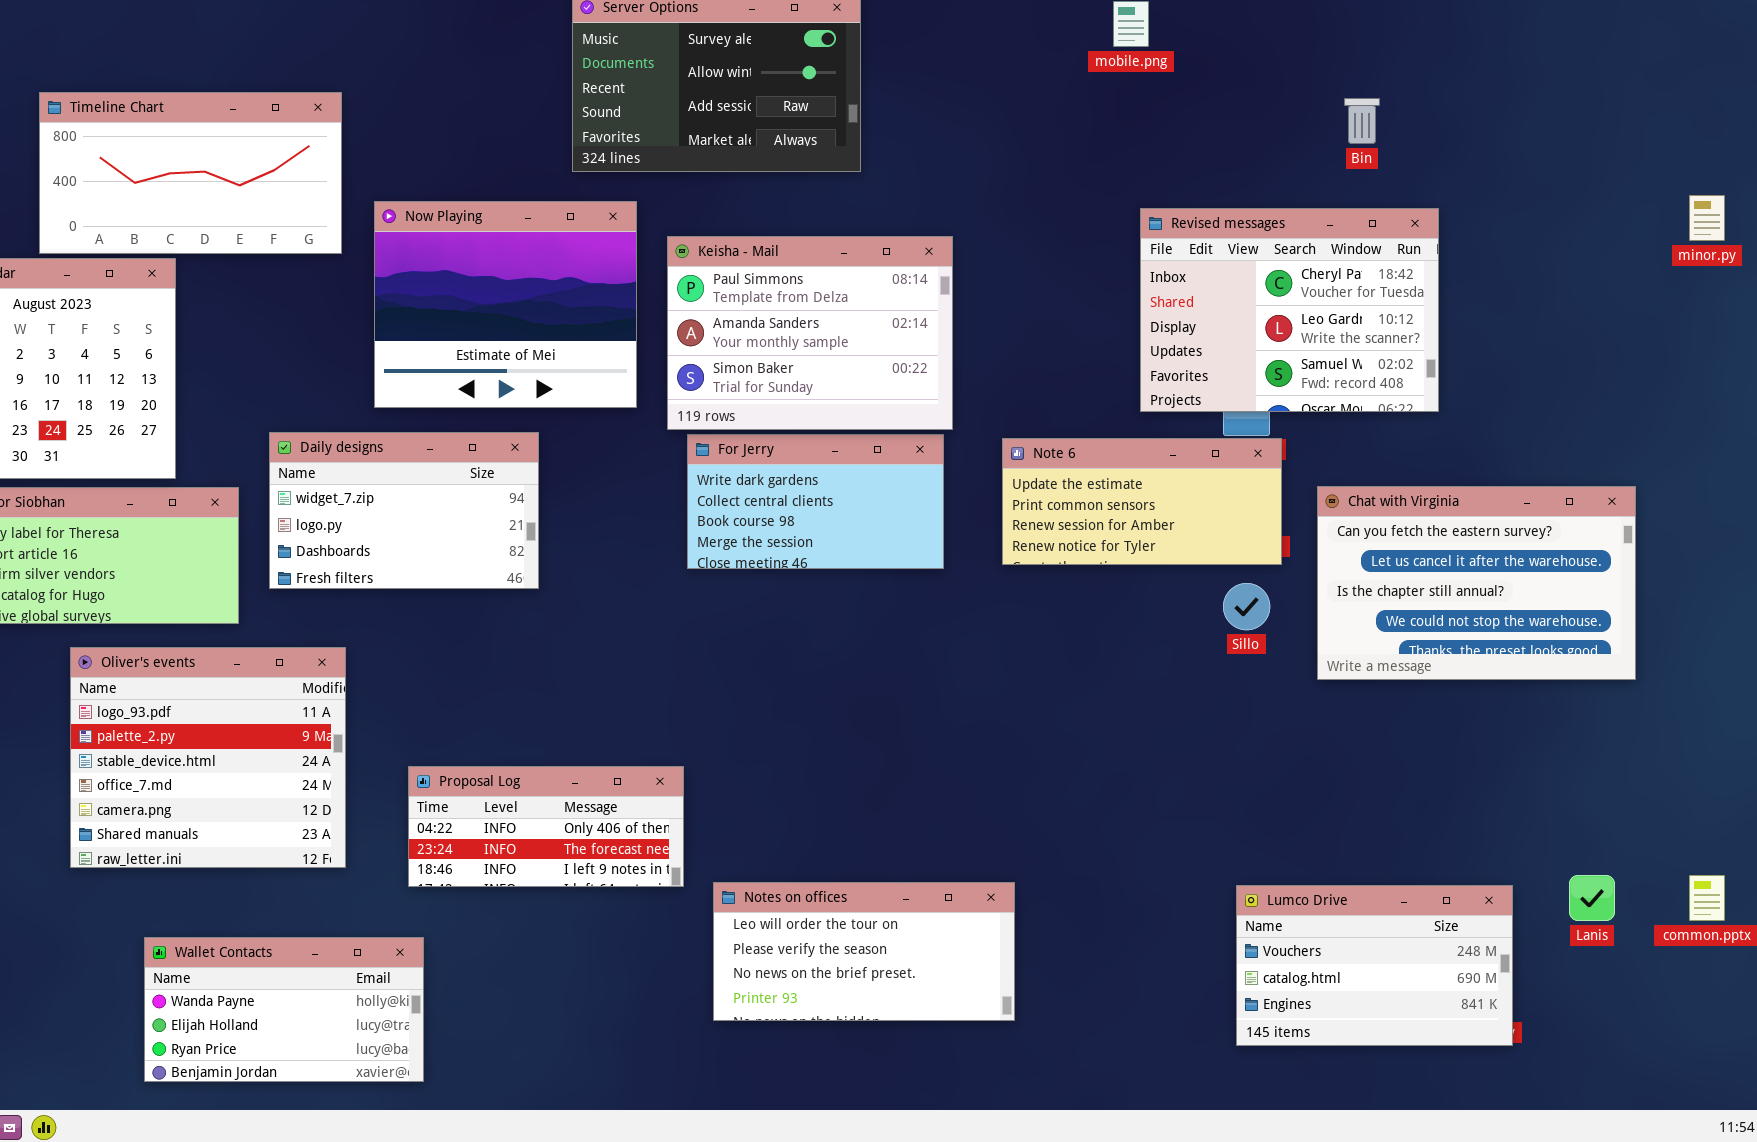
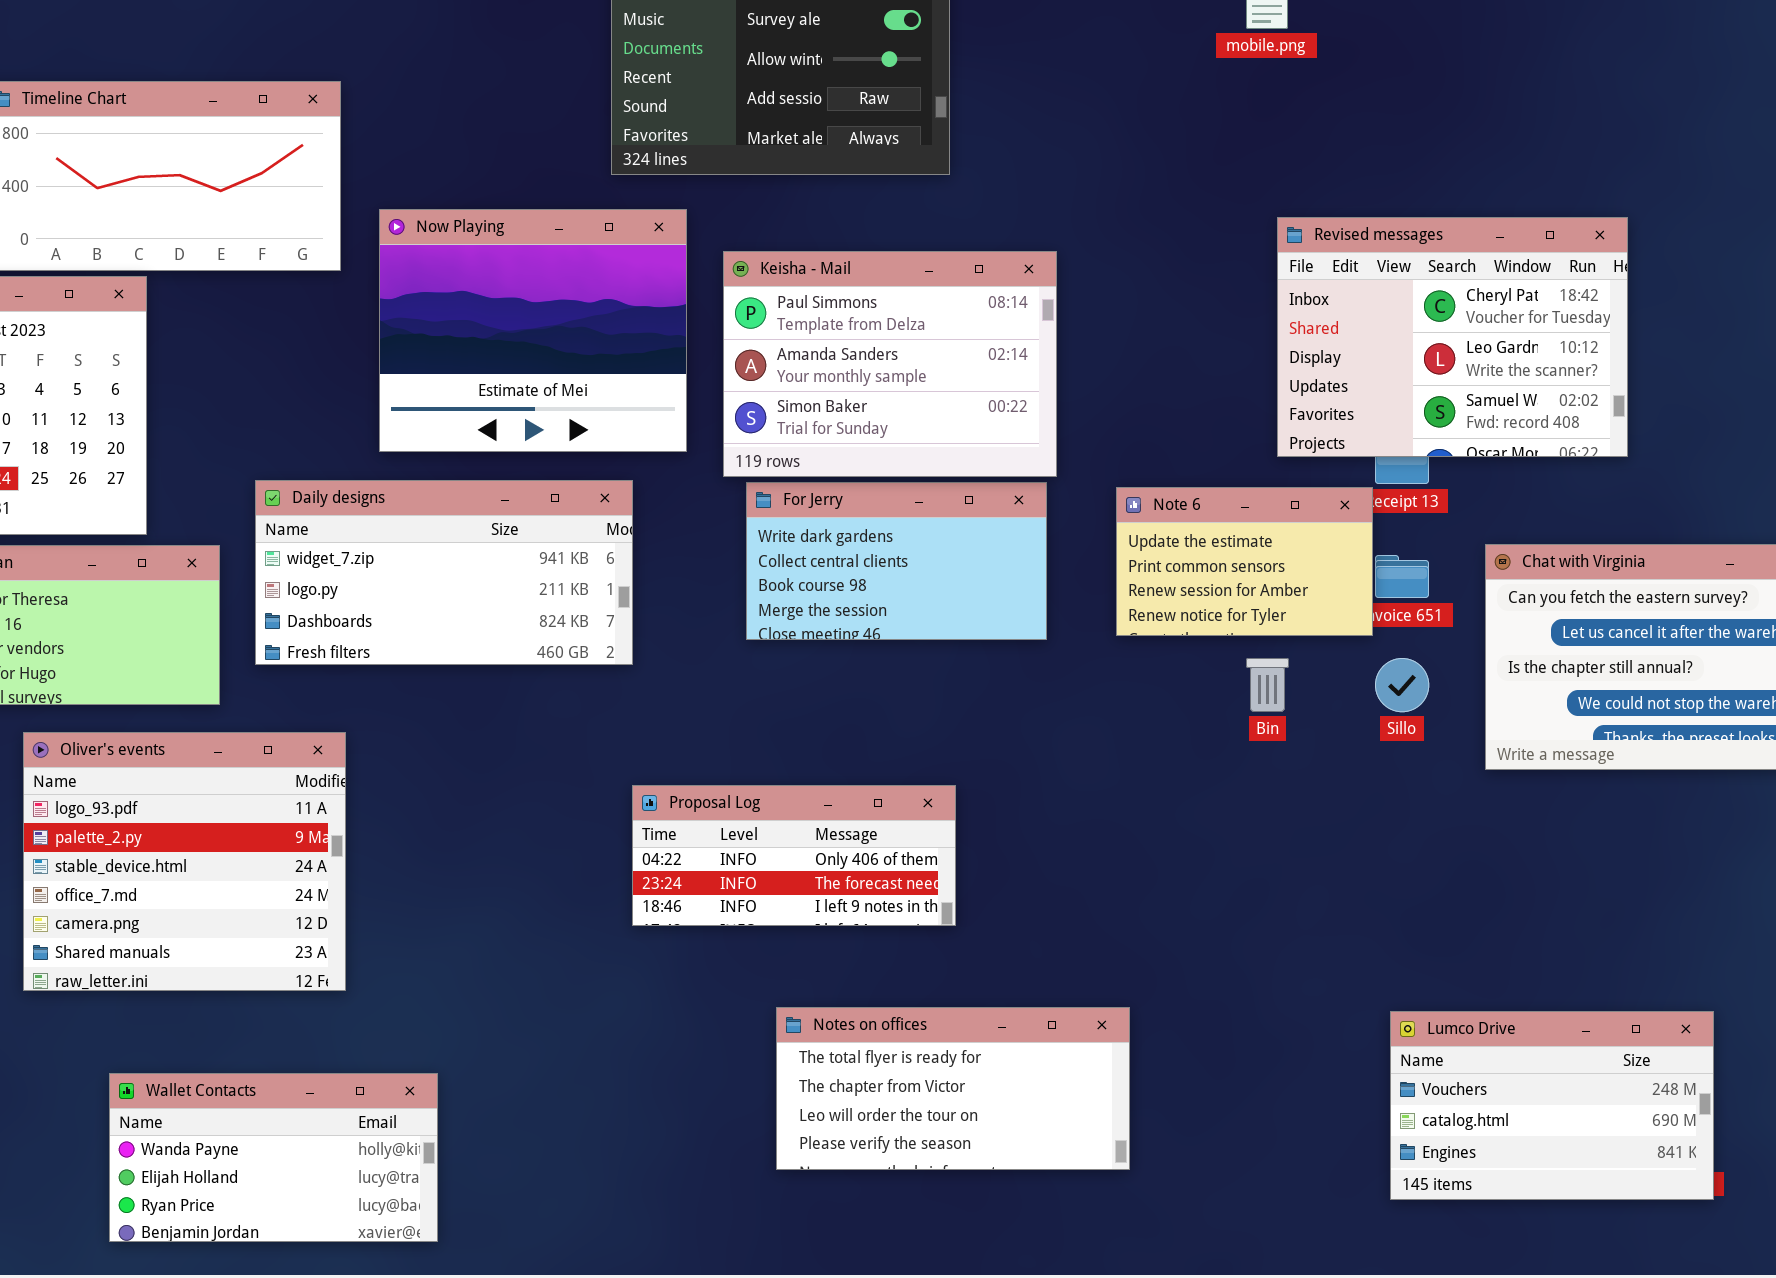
Bin: [1344,98,1380,144] -> [1246,658,1289,712], moved
Daily designs: [269,432,539,589] -> [255,480,633,665], resized
Note 6: [1002,438,1282,565] -> [1116,487,1373,636], resized
Proposal Log: [408,766,684,887] -> [632,785,956,926], moved
Notes on offices: [713,882,1015,1021] -> [776,1007,1130,1170], scrolled up 2 rows

